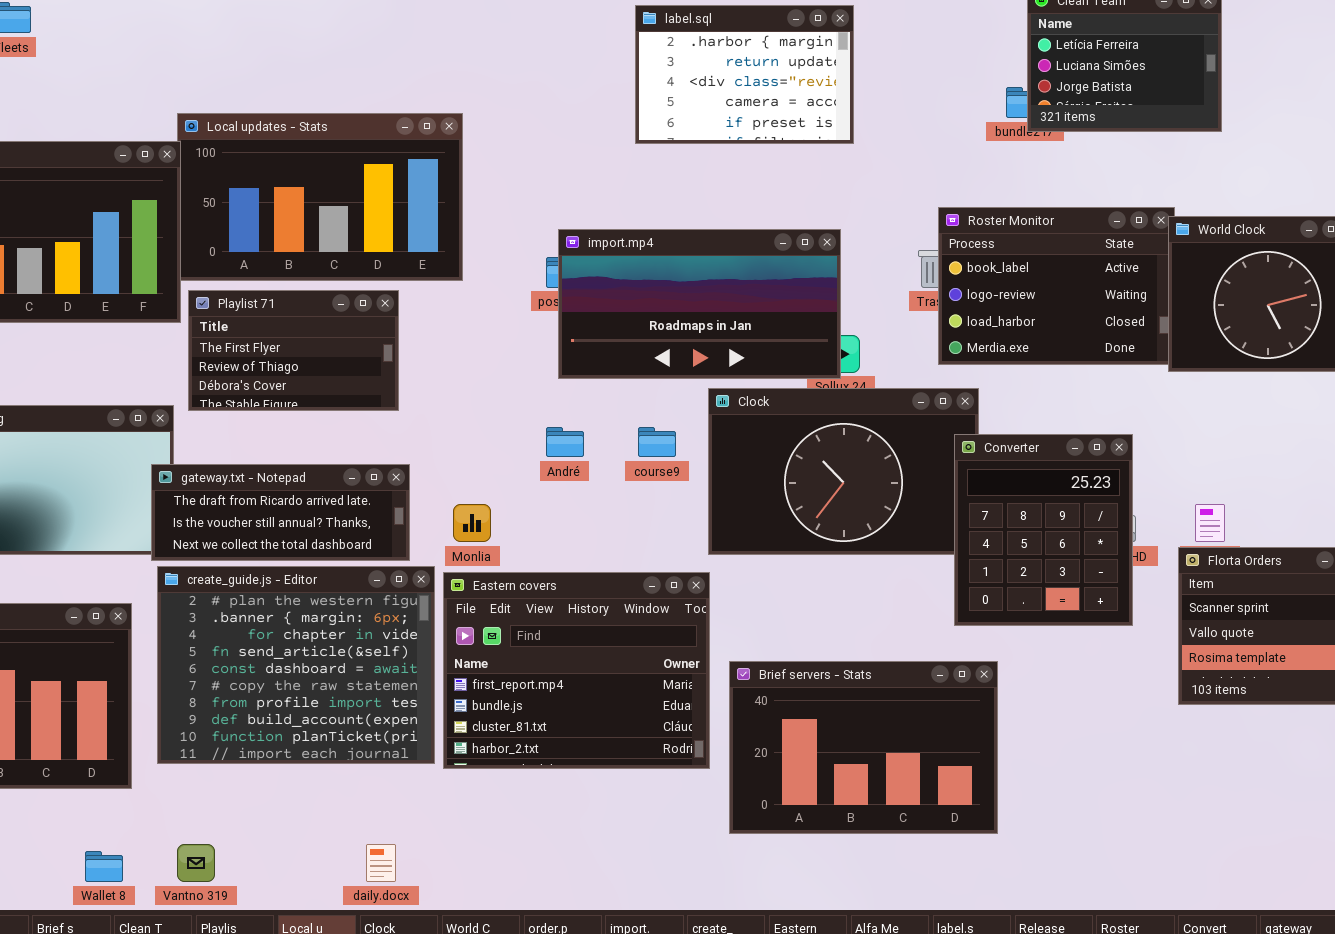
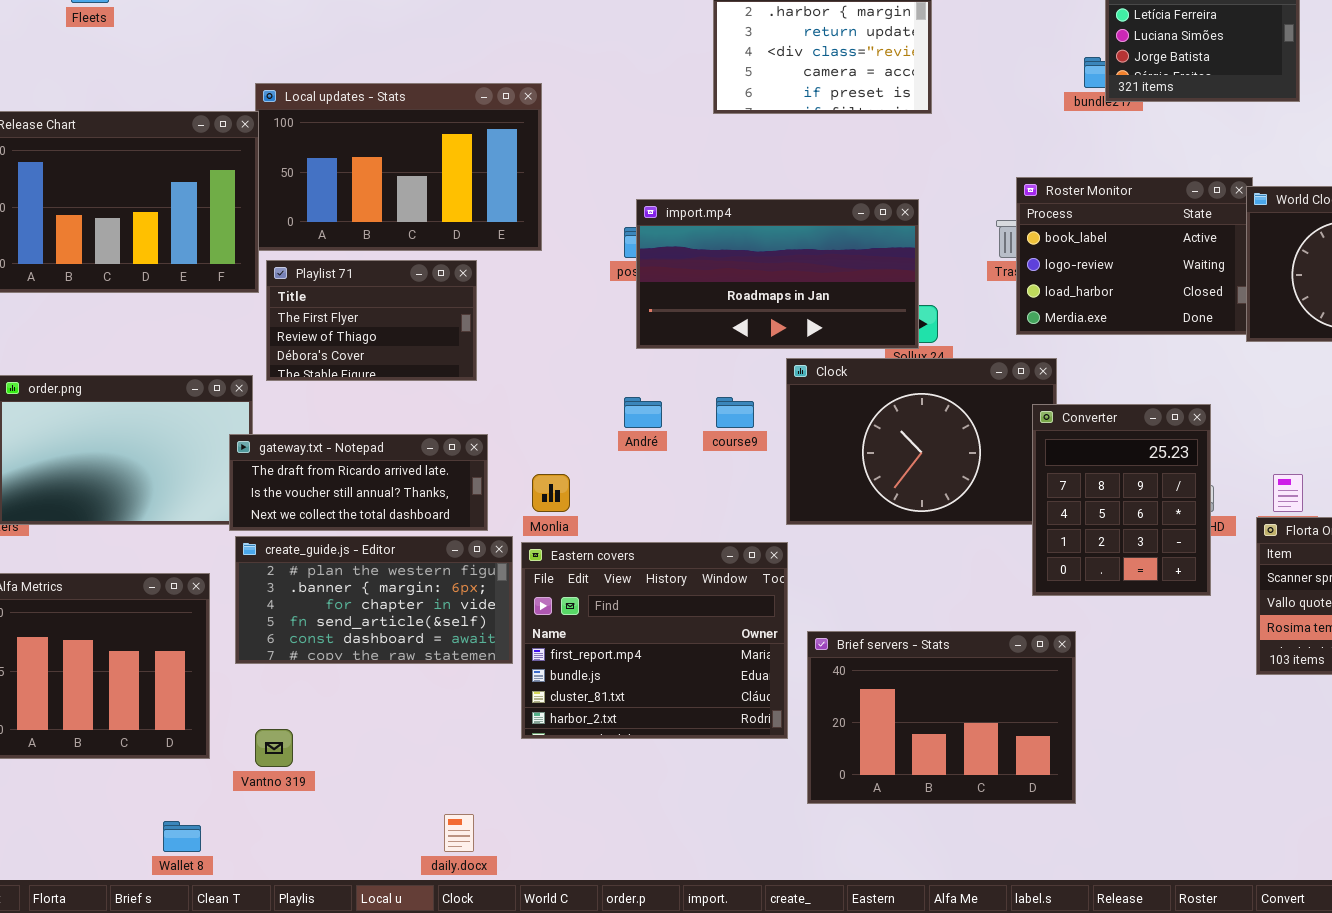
create_guide.js - Editor: [157,566,435,764] -> [235,536,513,664], resized
Vantno 319: [177,844,215,882] -> [255,729,293,767], moved

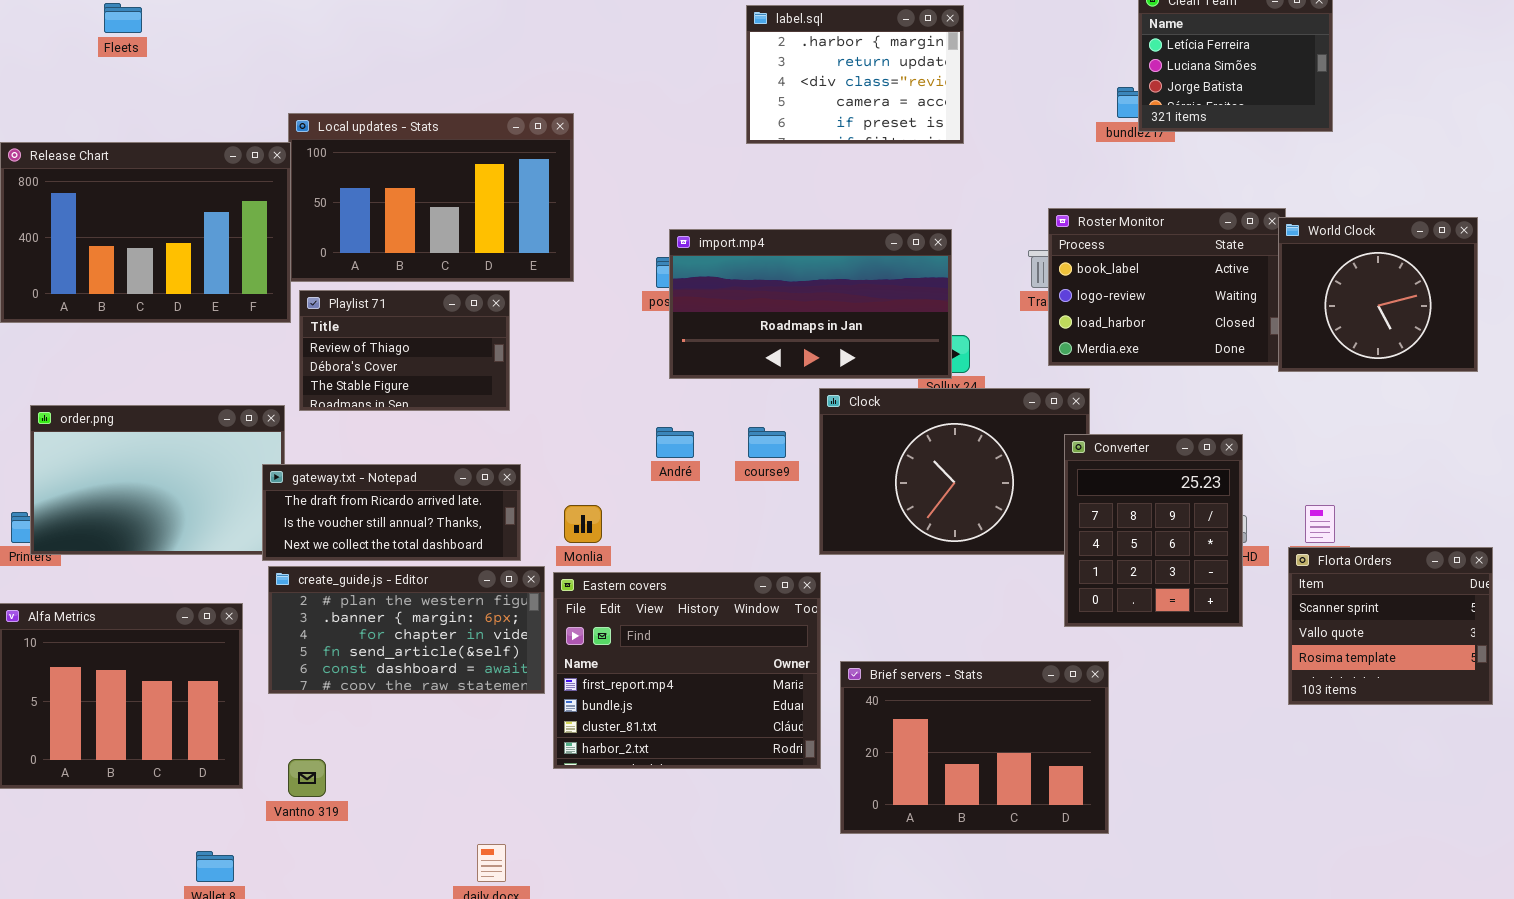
Playlist 71: [266,260,477,381] -> [299,290,510,411], scrolled down 1 row

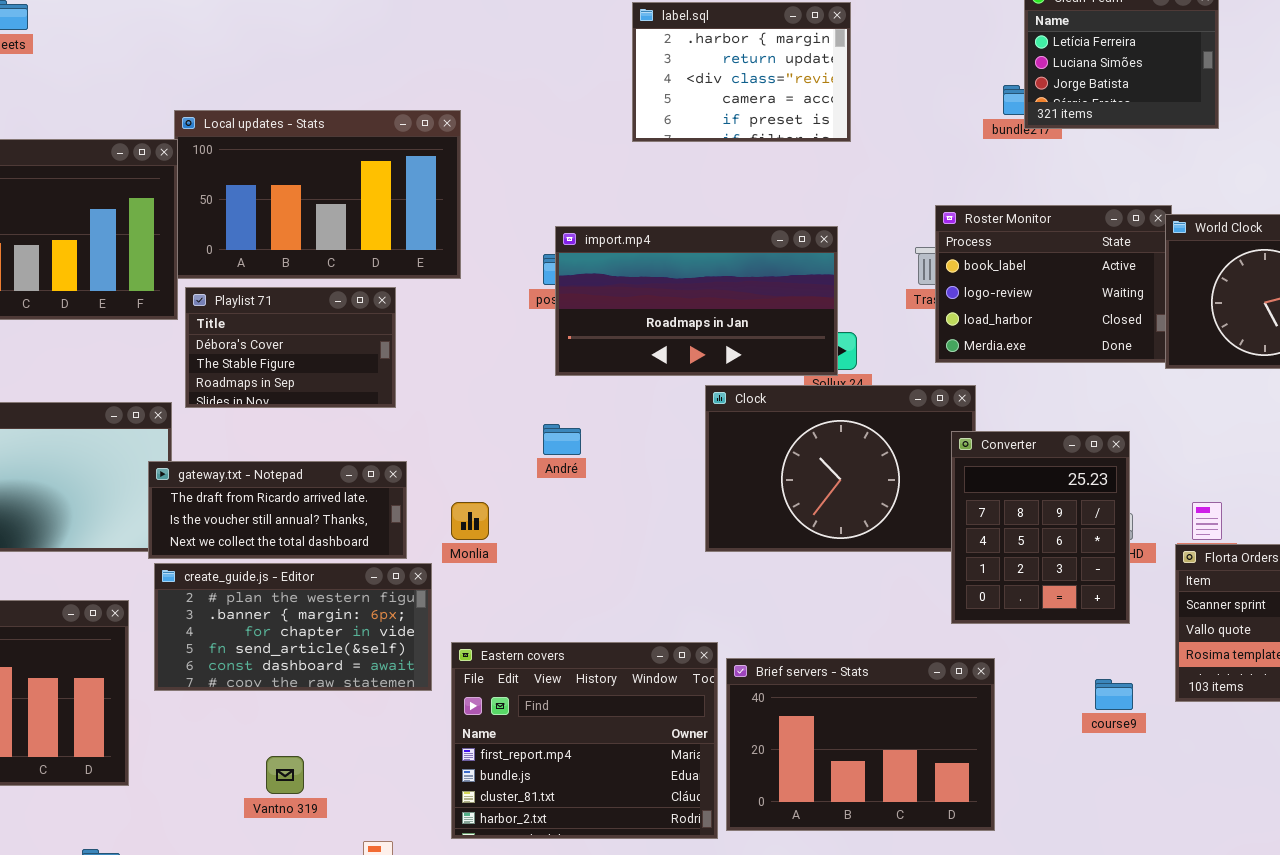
Playlist 71: [299,290,510,411] -> [185,287,396,408], scrolled down 1 row
course9: [748,427,786,458] -> [1095,679,1133,710], moved
Eastern covers: [553,572,821,769] -> [451,642,718,839], moved
Vantno 319: [288,759,326,797] -> [266,756,304,794], moved

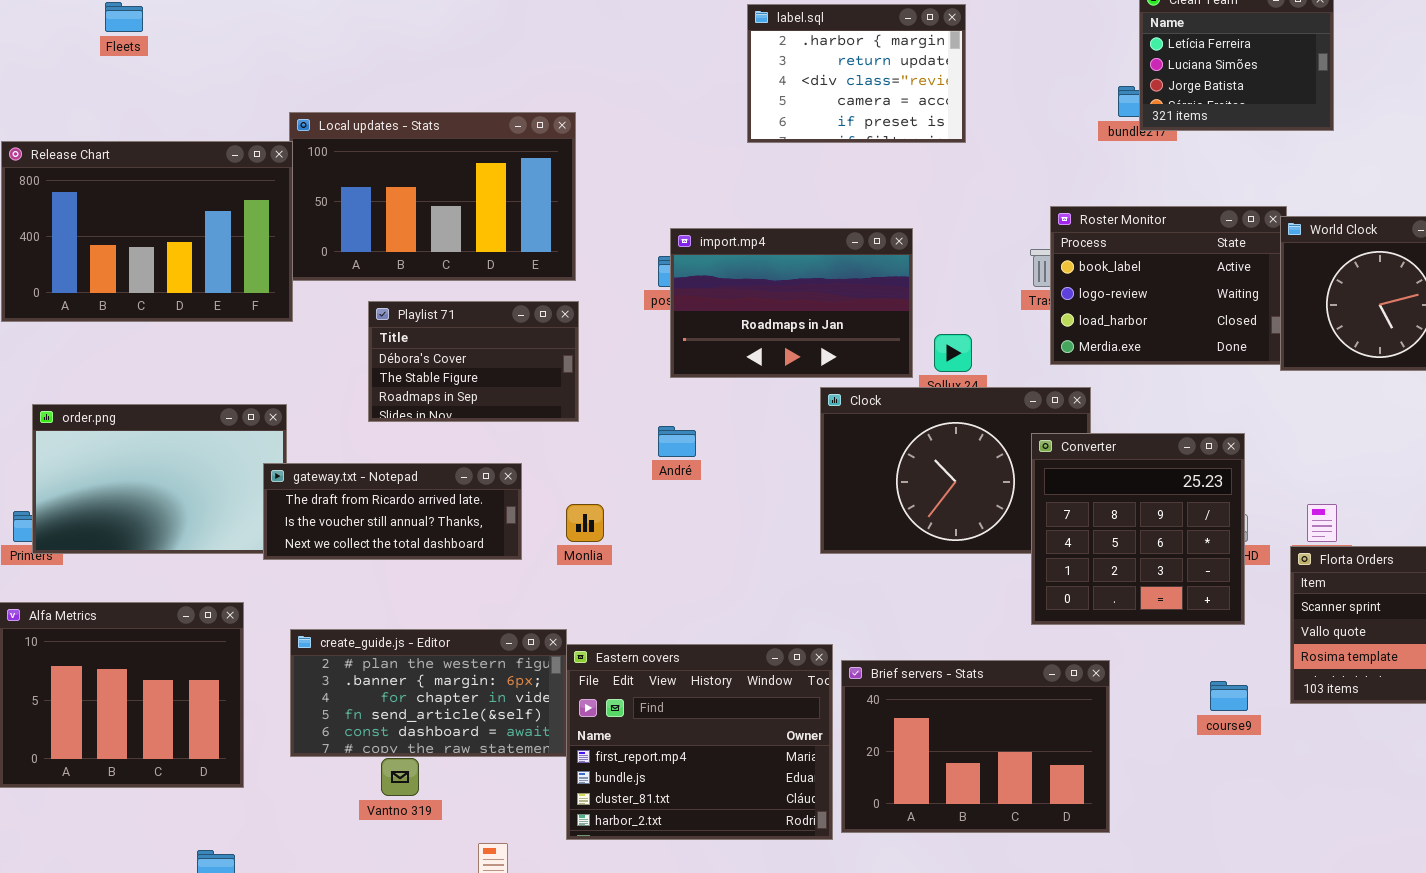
import.mp4: [555,226,838,376] -> [670,228,913,378], resized
Playlist 71: [185,287,396,408] -> [368,301,579,422], moved
Converter: [951,431,1130,624] -> [1031,433,1245,625], resized
create_guide.js - Editor: [154,563,432,691] -> [290,629,567,757], moved

